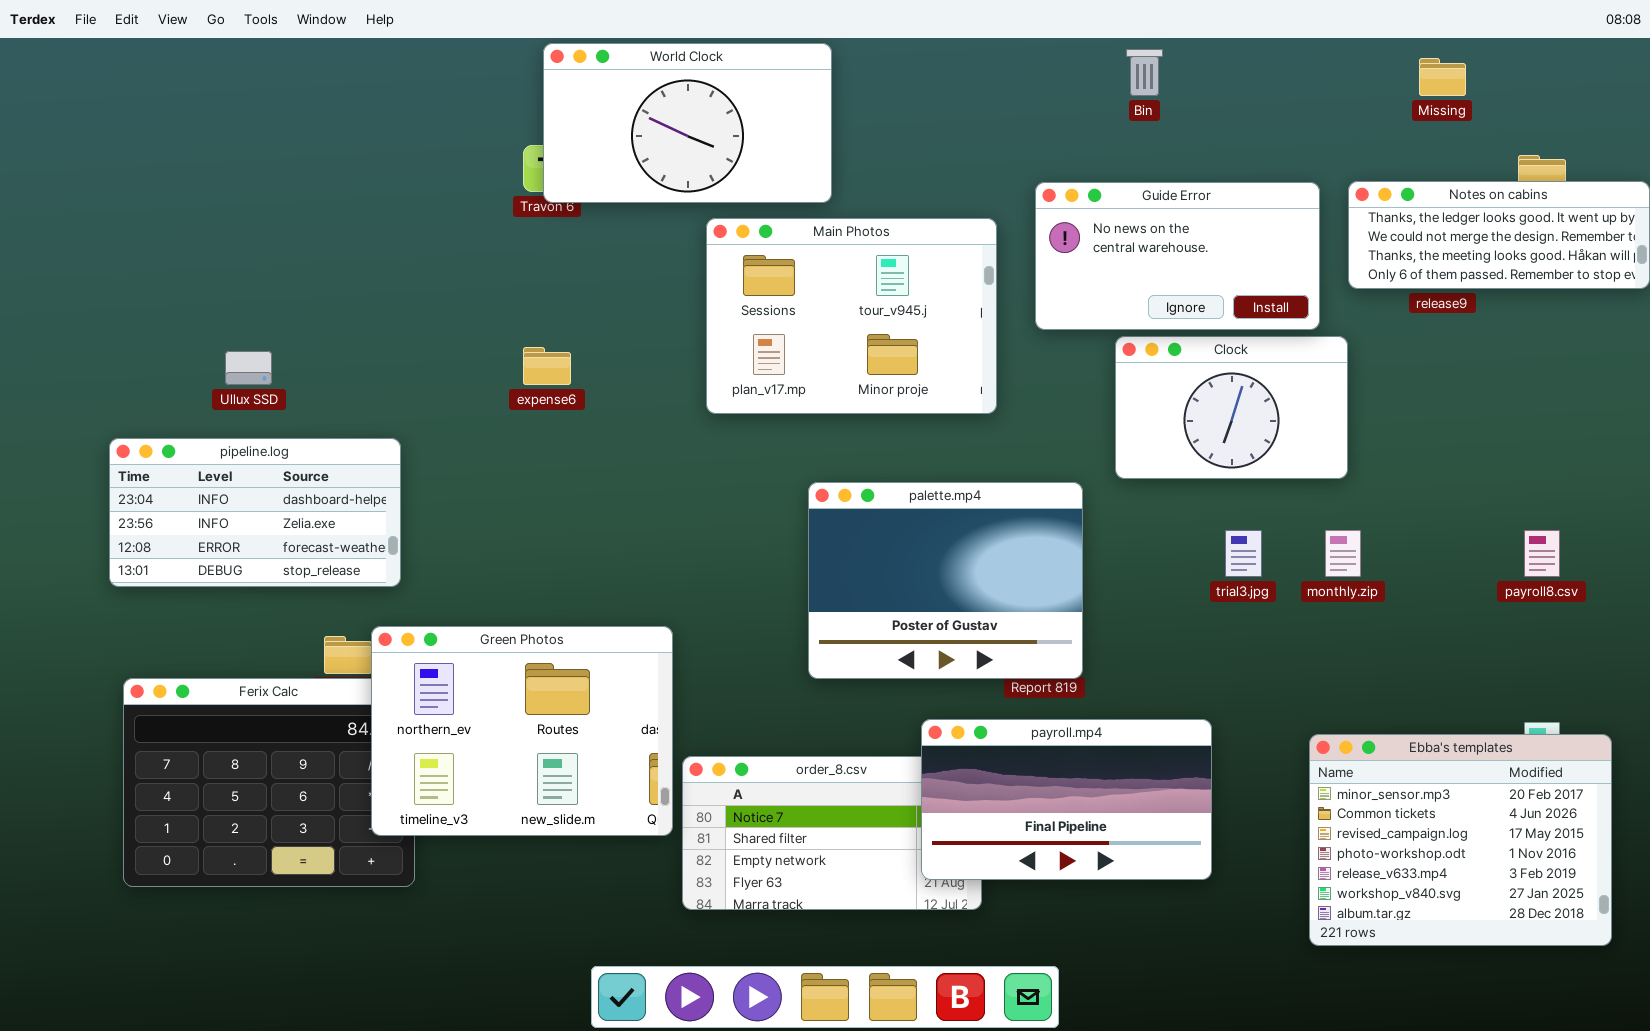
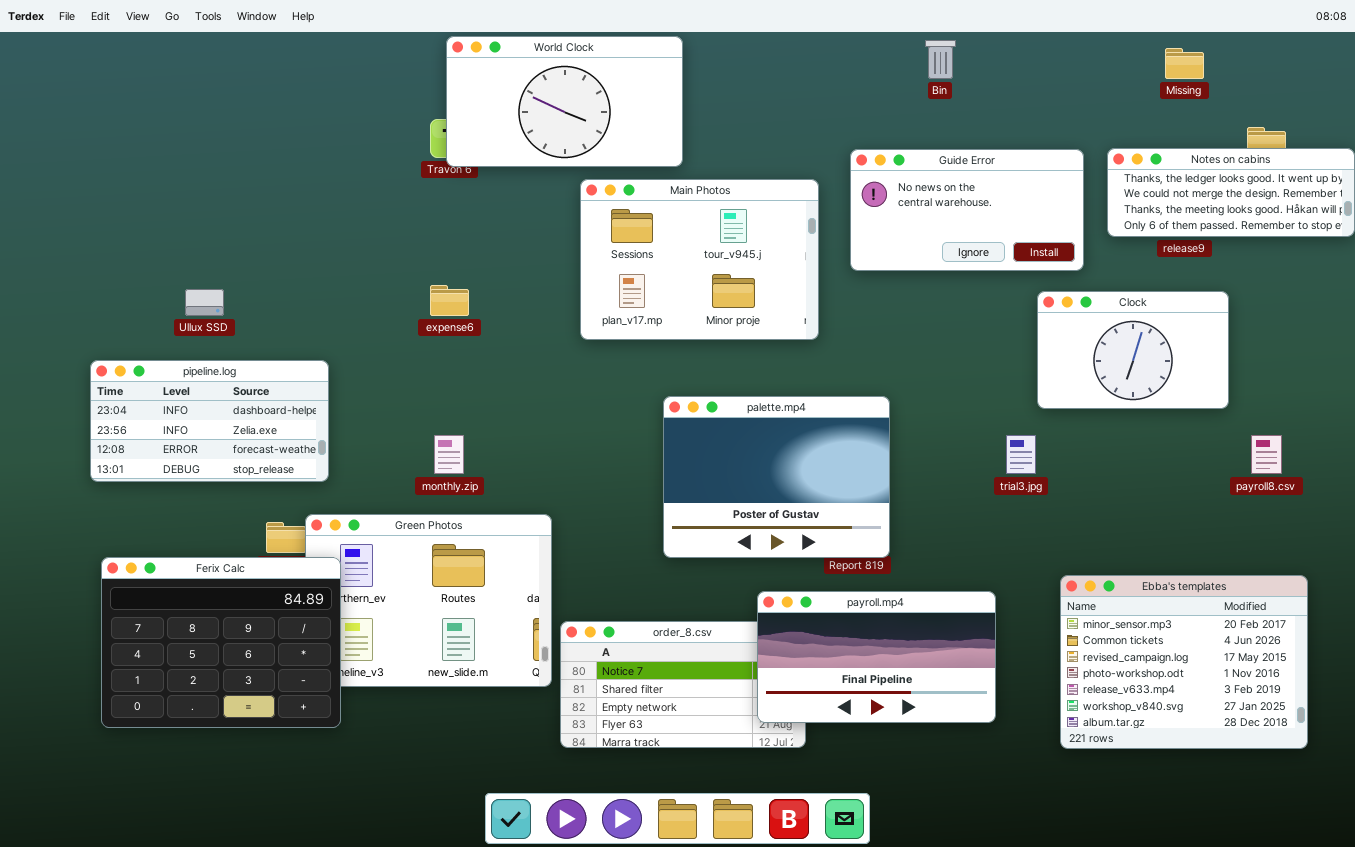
Clock: [1115,336,1348,479] -> [1037,291,1229,409], moved
monthly.zip: [1325,530,1361,577] -> [434,435,464,474], moved
Ferix Calc: [123,678,415,887] -> [101,557,341,728], raised
Ebba's templates: [1309,734,1612,946] -> [1060,575,1308,749], moved

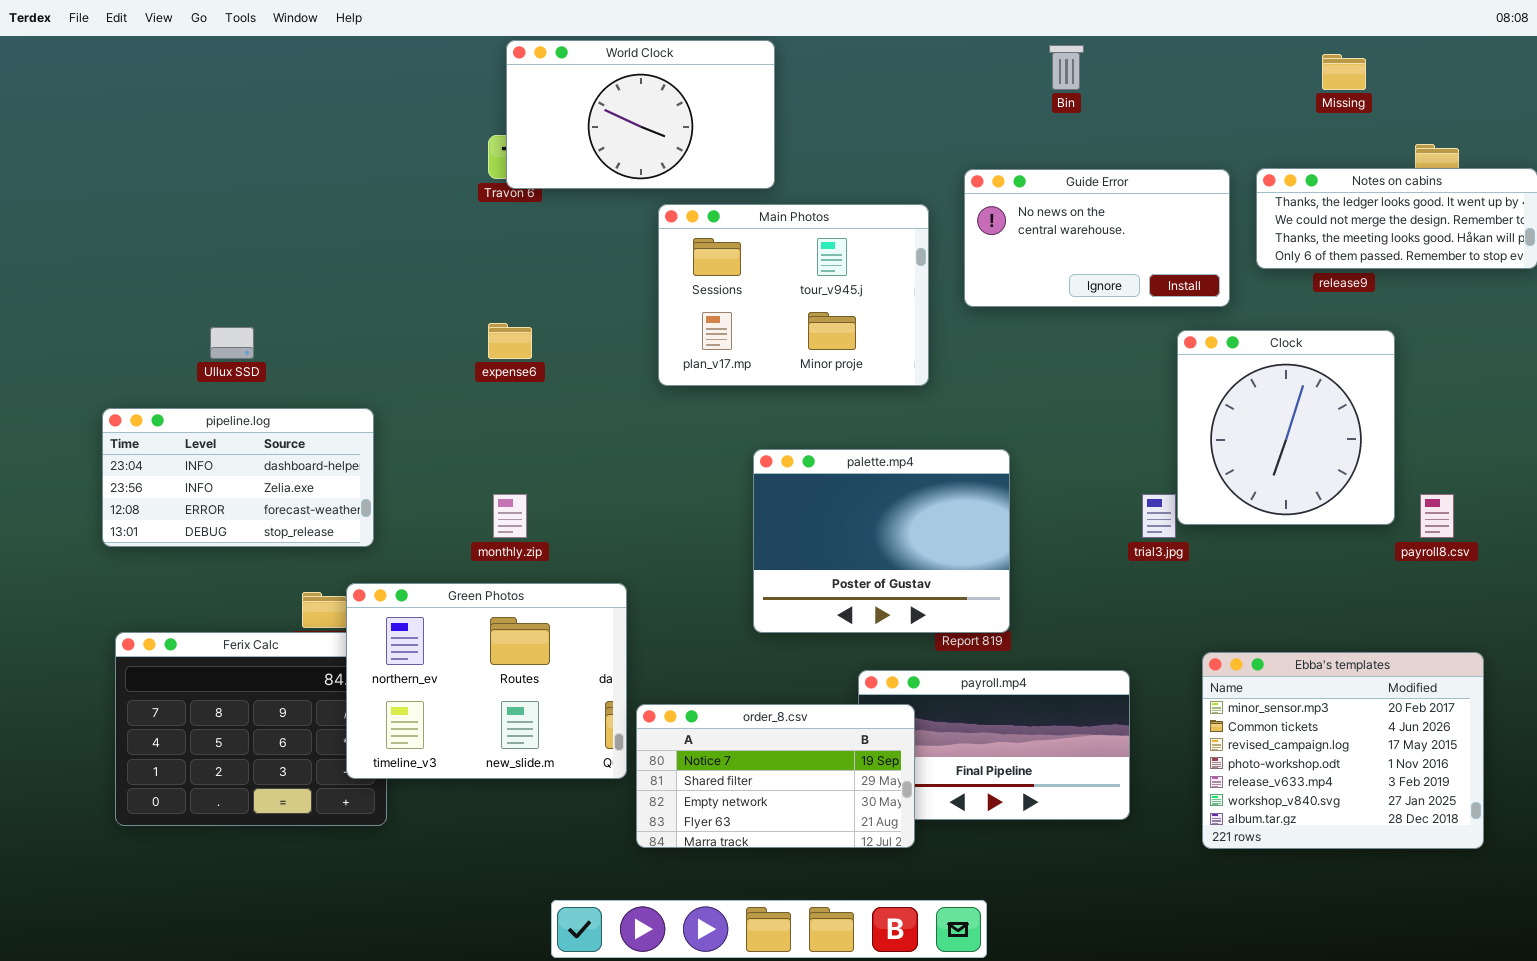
Clock: [1037,291,1229,409] -> [1177,330,1395,525], resized
Green Photos: [305,514,552,687] -> [346,583,627,779], raised
order_8.csv: [560,621,806,748] -> [636,704,915,848], raised

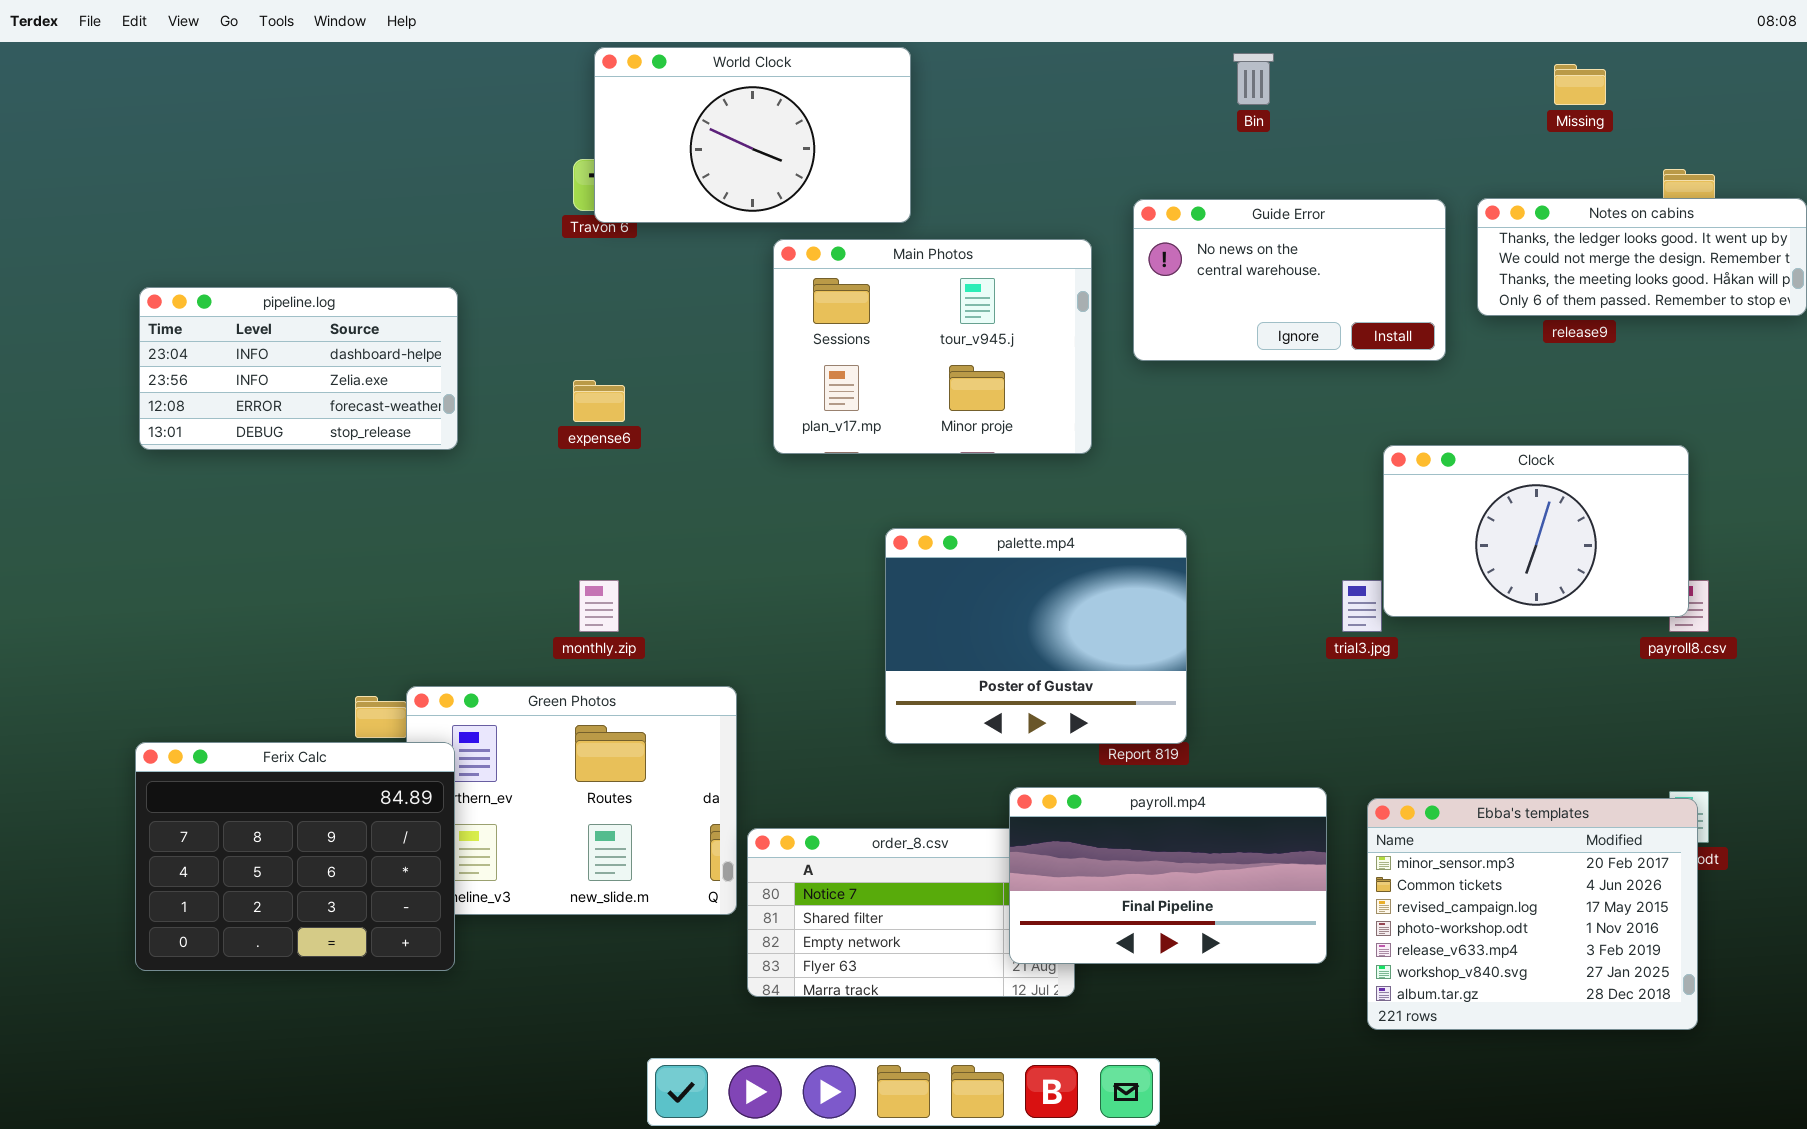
Clock: [1177,330,1395,525] -> [1383,445,1689,617], resized
pipeline.log: [102,408,374,547] -> [139,287,458,450], moved
Ferix Calc: [115,632,387,826] -> [135,742,455,971], raised
Ebba's templates: [1202,652,1484,849] -> [1367,798,1698,1030], moved
payroll.mp4: [858,670,1130,820] -> [1009,787,1327,964], raised

